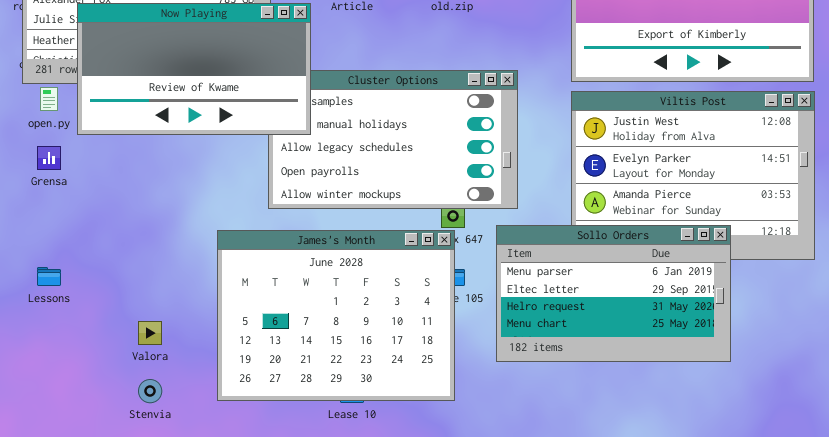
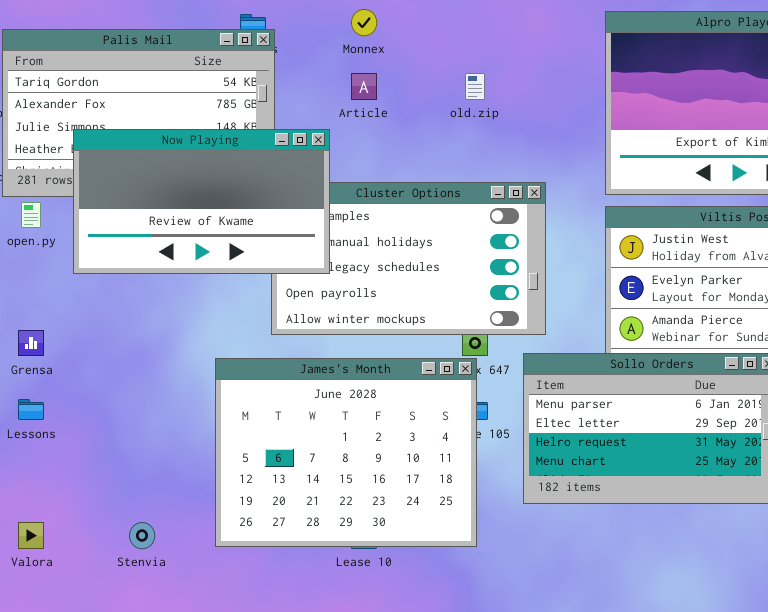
Now Playing: [77,3,311,135] -> [73,129,330,274], moved
Grensa: [37,146,61,170] -> [18,330,44,356], moved
Valora: [138,321,162,345] -> [18,522,44,549], moved

